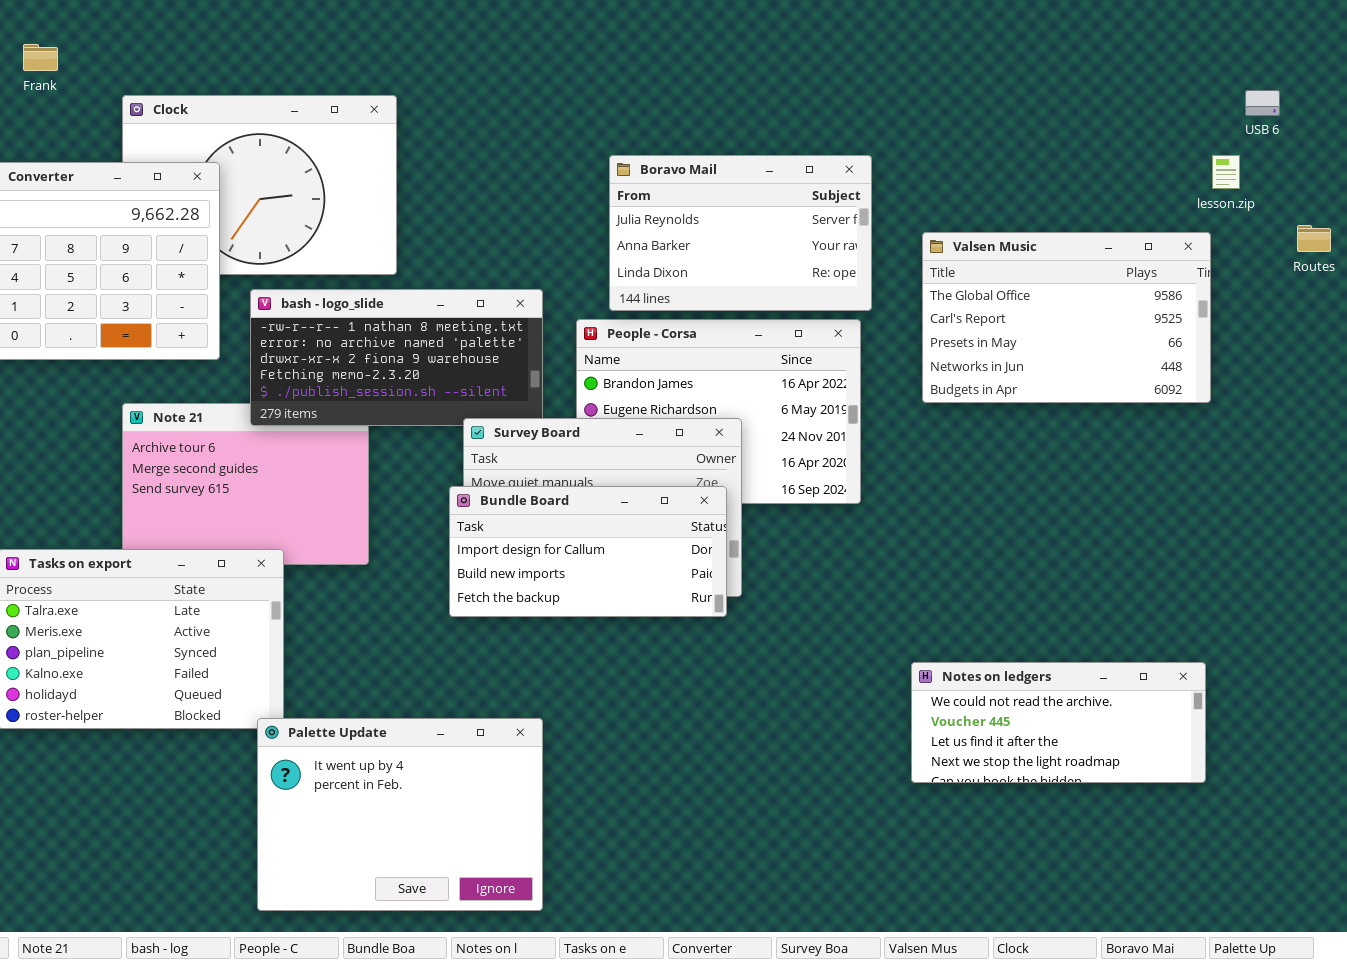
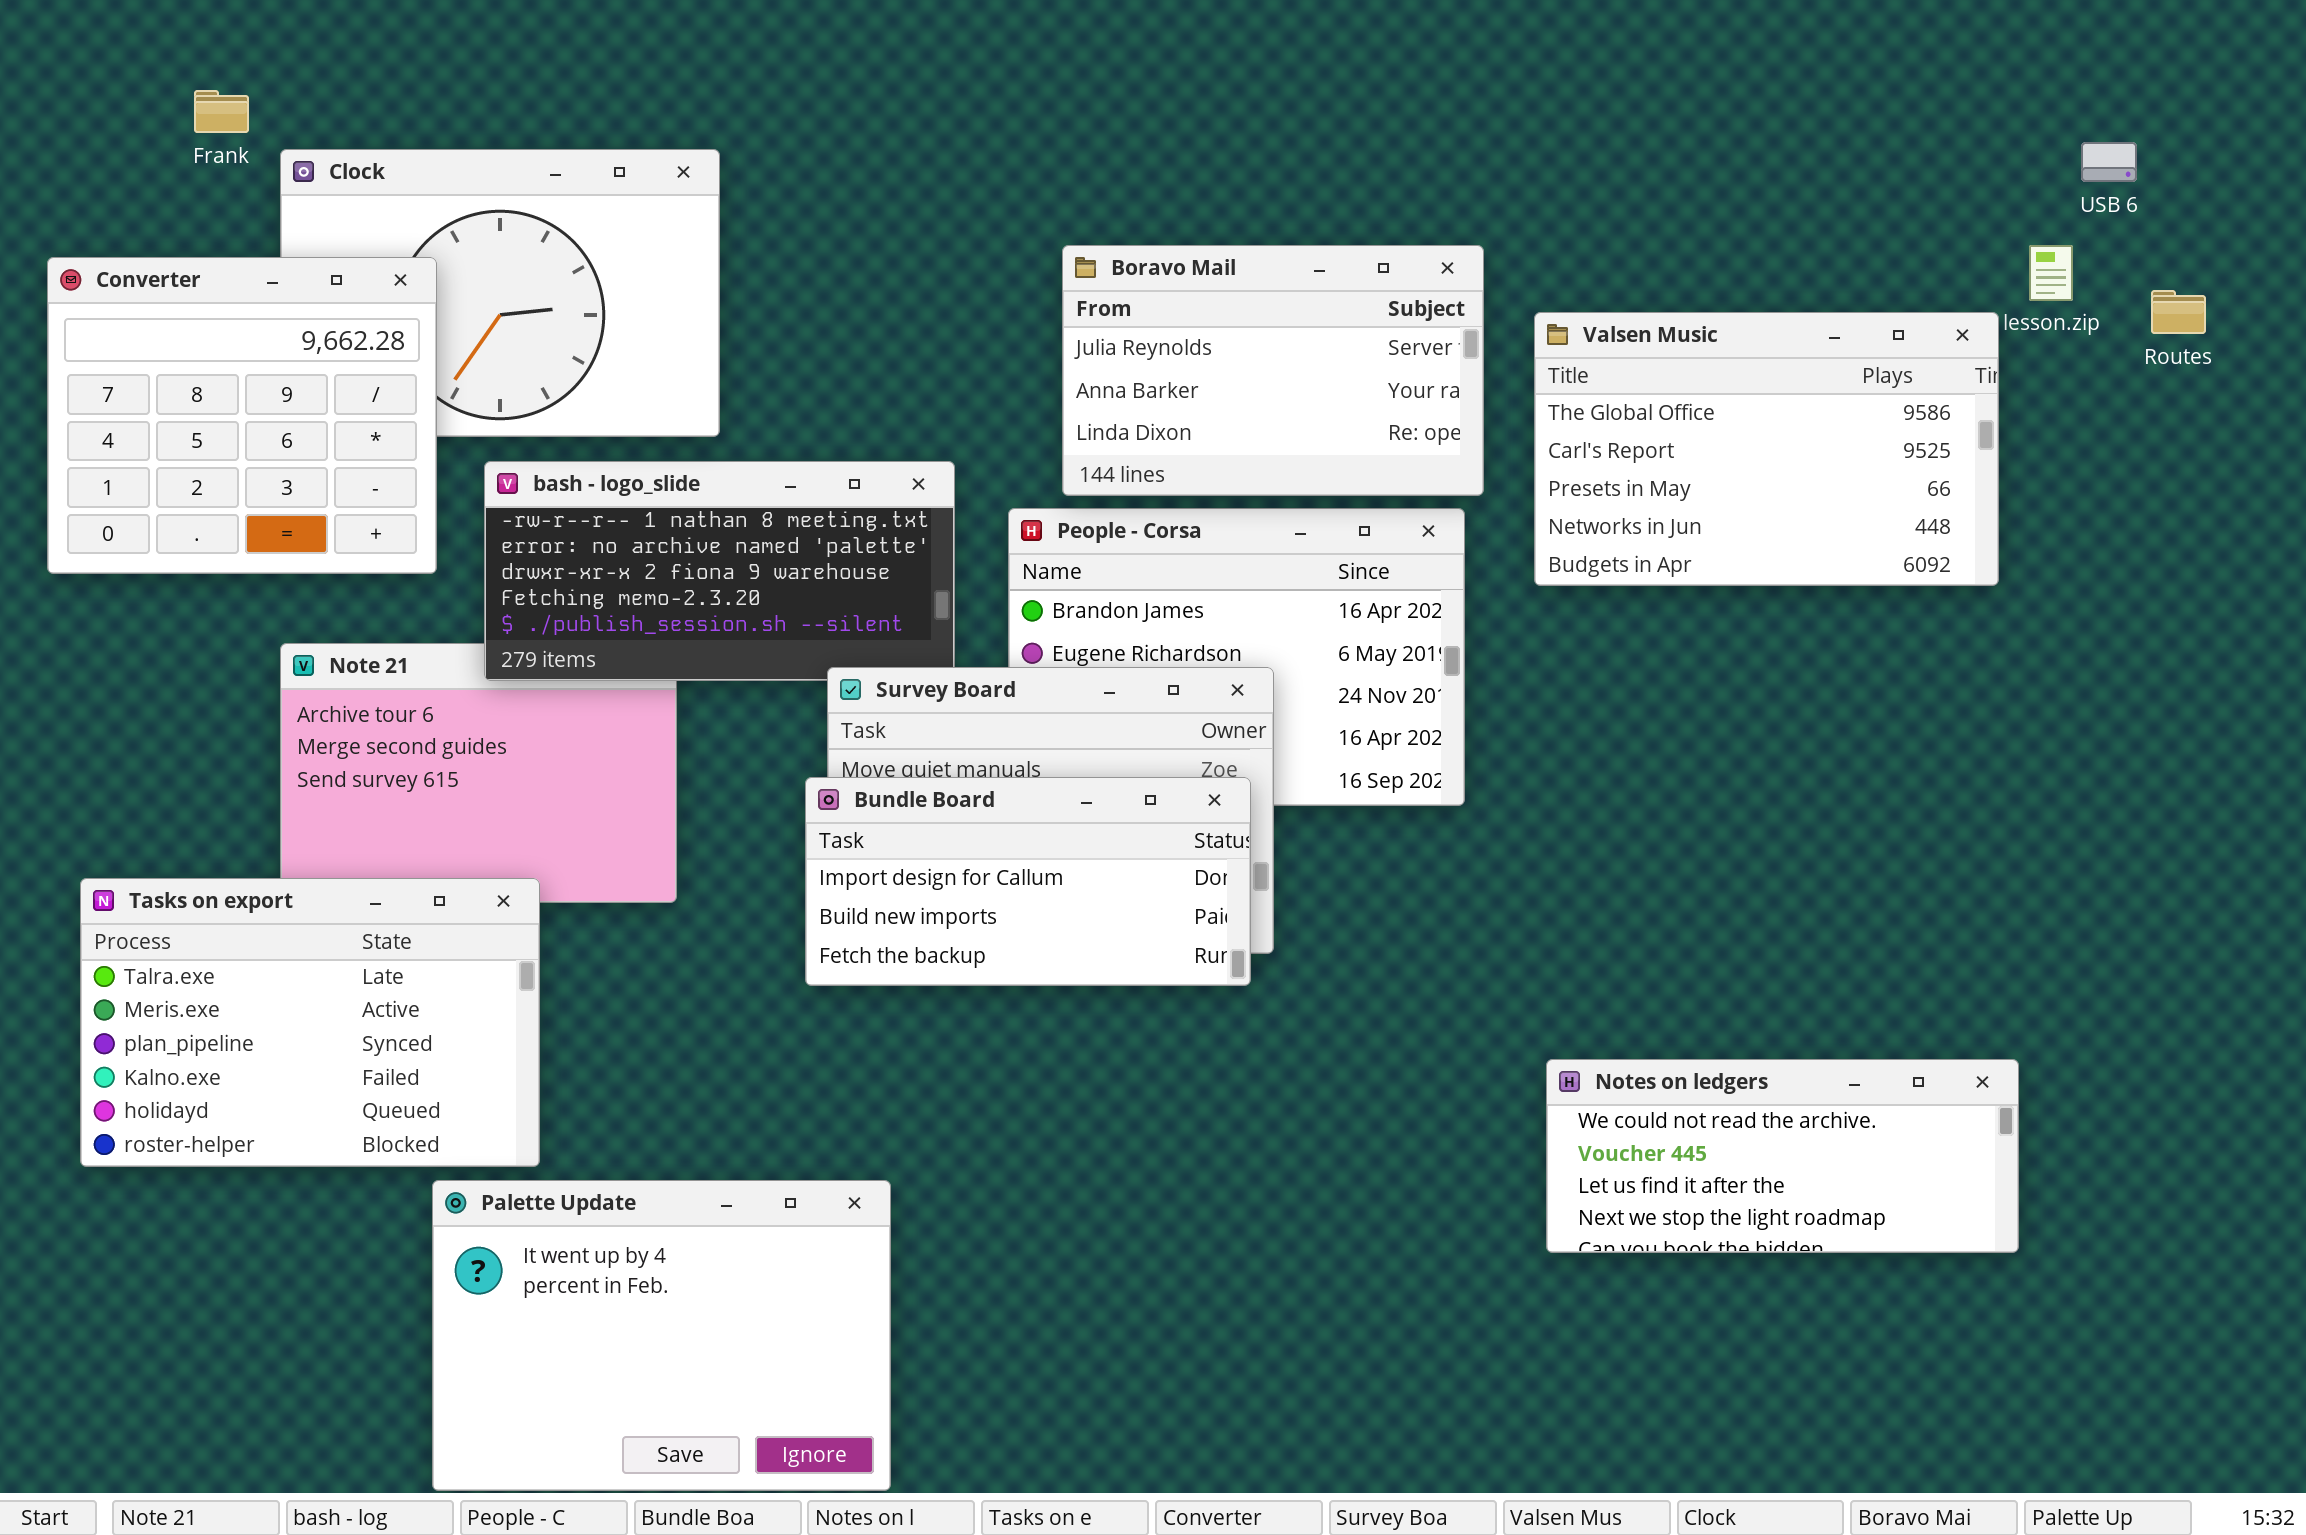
Frank: [23,44,58,71] -> [194,90,249,133], moved
Routes: [1297,225,1331,252] -> [2151,290,2206,334], moved
Valsen Music: [922,232,1211,403] -> [1534,312,1999,586], moved
Palette Update: [257,718,543,911] -> [432,1180,891,1491], moved

